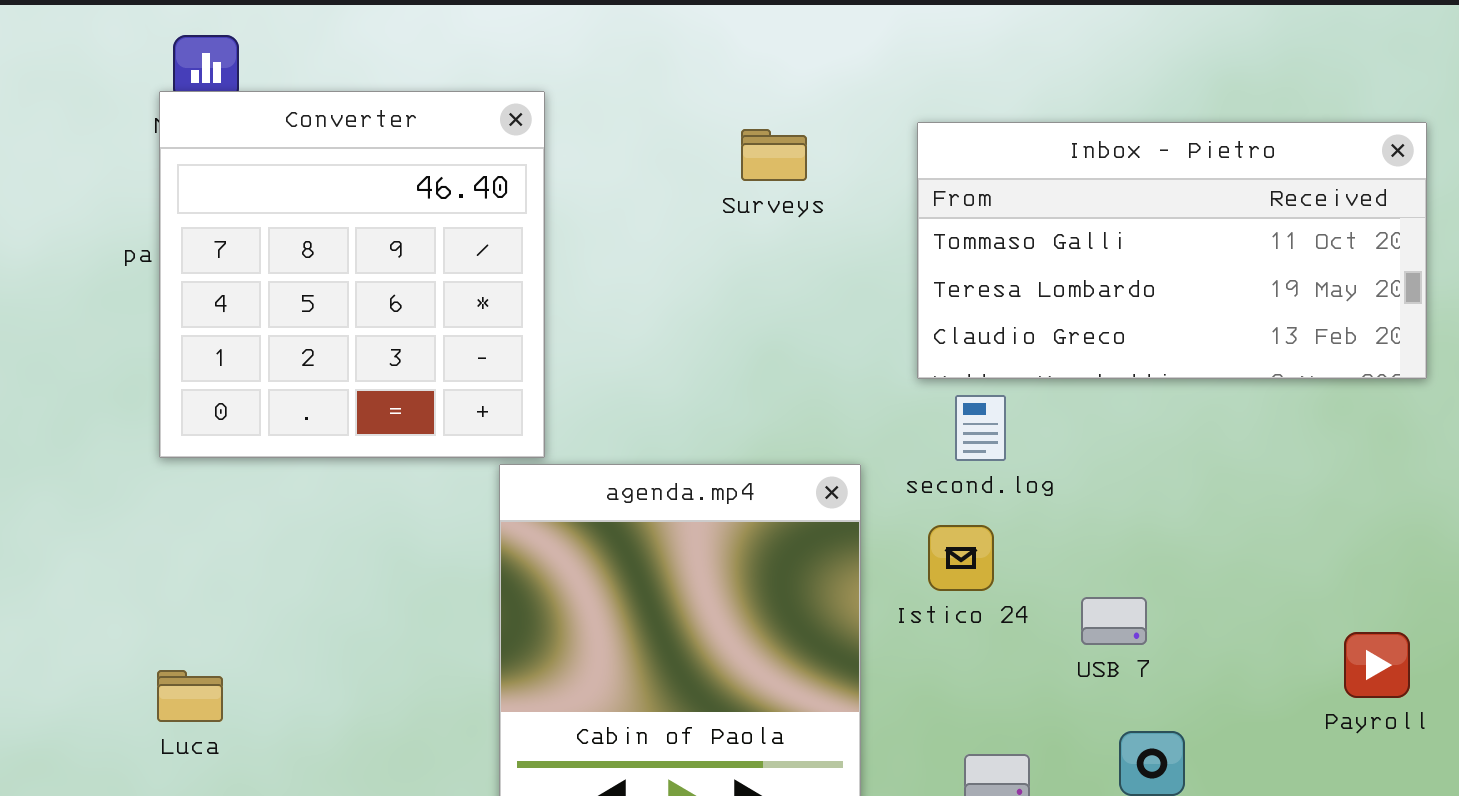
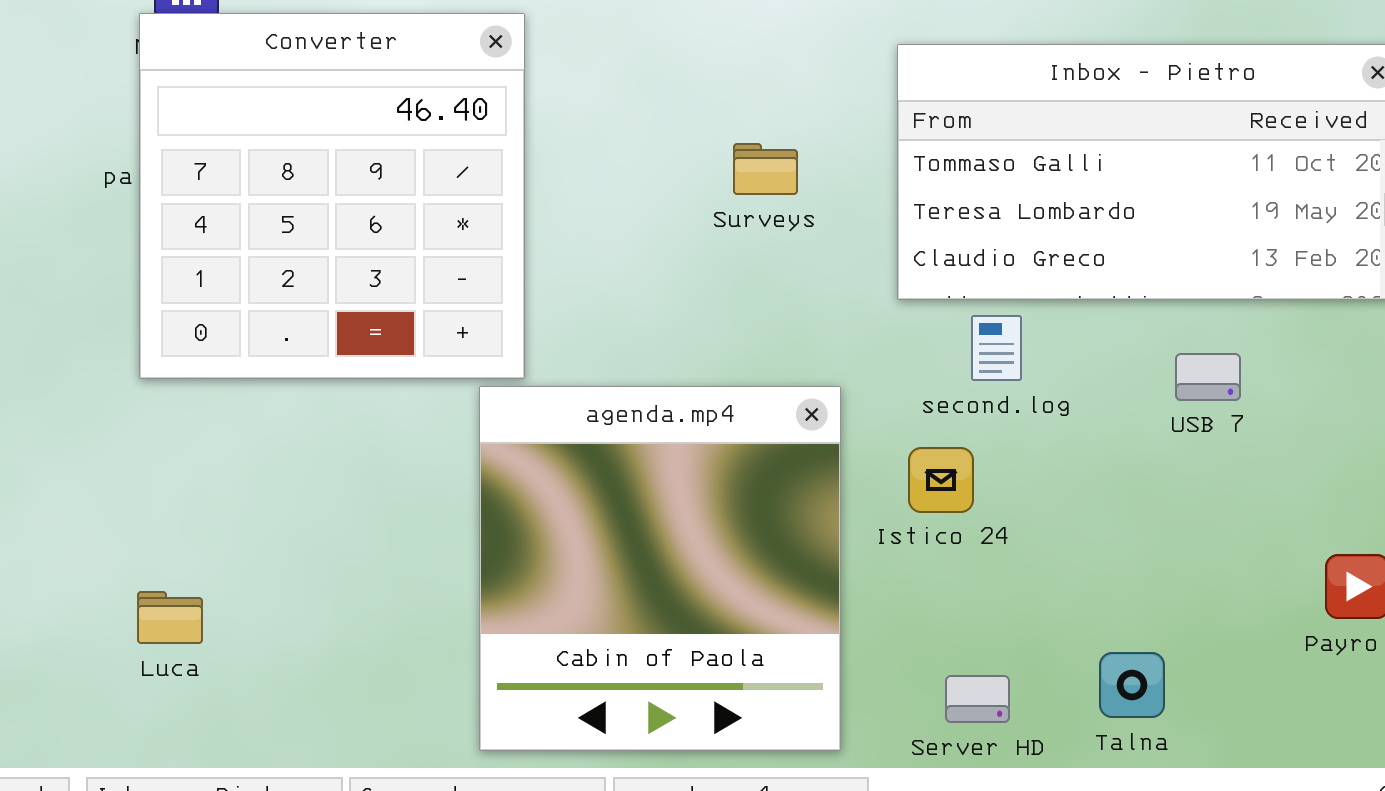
Surveys: [741,129,807,181] -> [733,143,798,195], moved
second.log: [955,395,1006,461] -> [971,315,1022,381], moved
USB 7: [1081,597,1147,645] -> [1175,353,1241,401], moved

